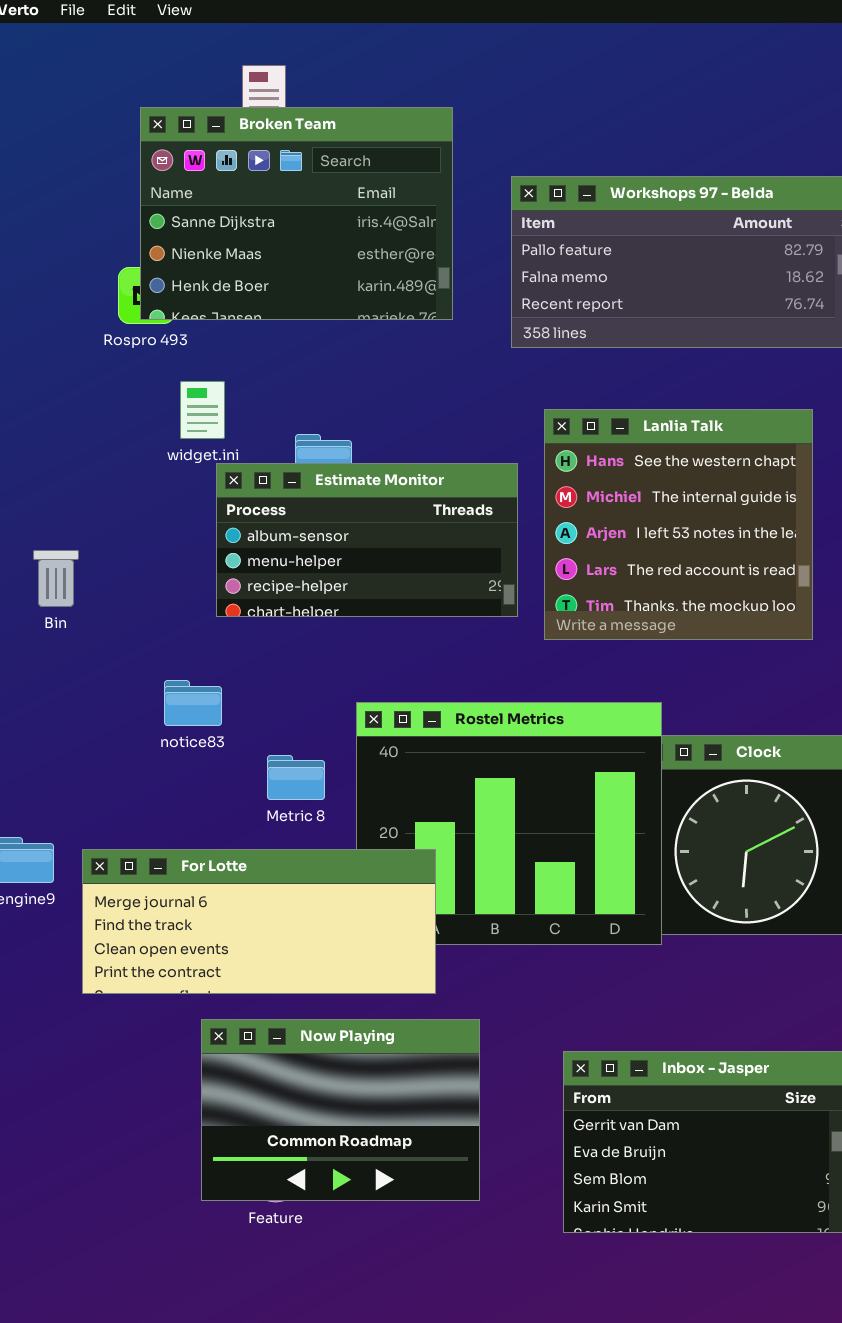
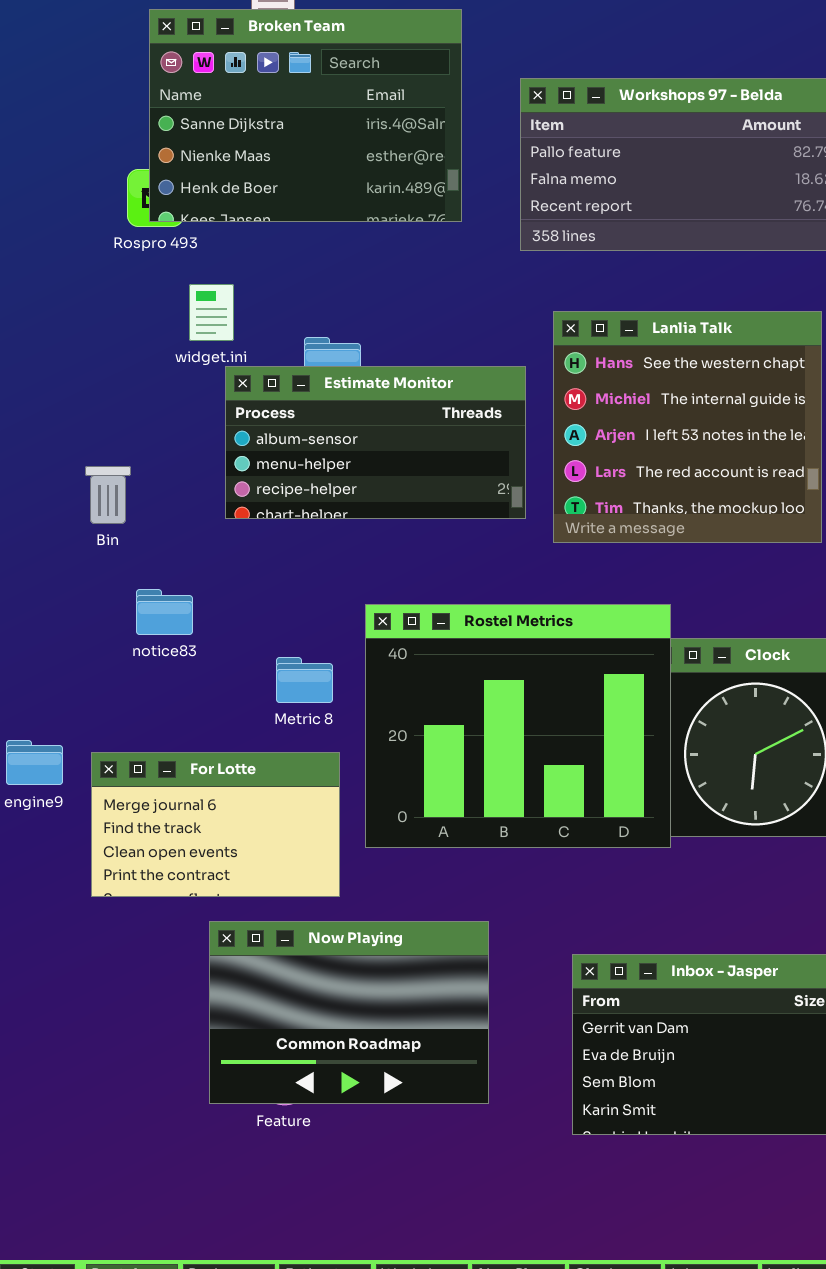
Bin: [33,550,79,607] -> [85,466,131,524], moved
notice83: [164,680,222,726] -> [136,589,193,635], moved
For Lotte: [82,849,436,994] -> [91,752,340,897], resized

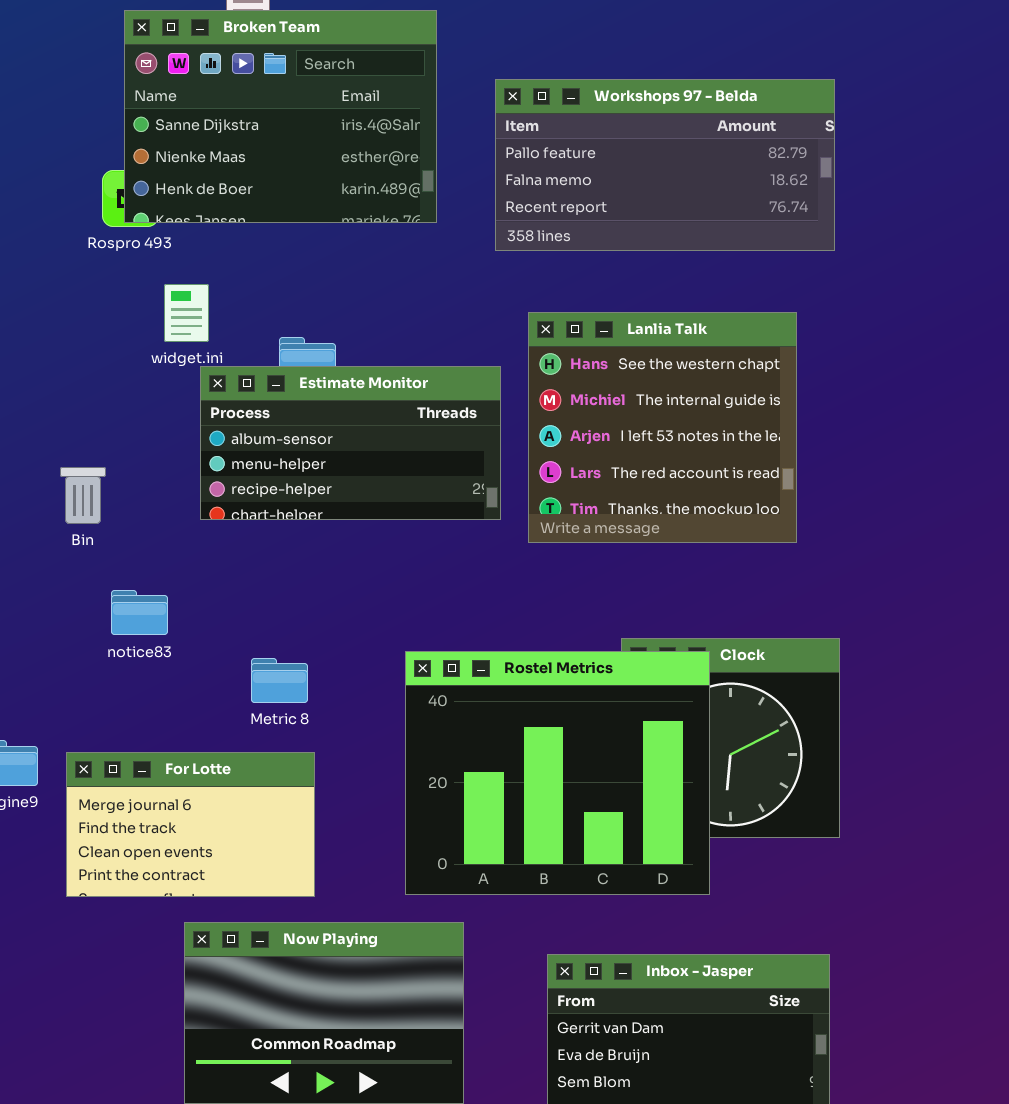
Rostel Metrics: [365,604,671,848] -> [405,651,710,895], moved

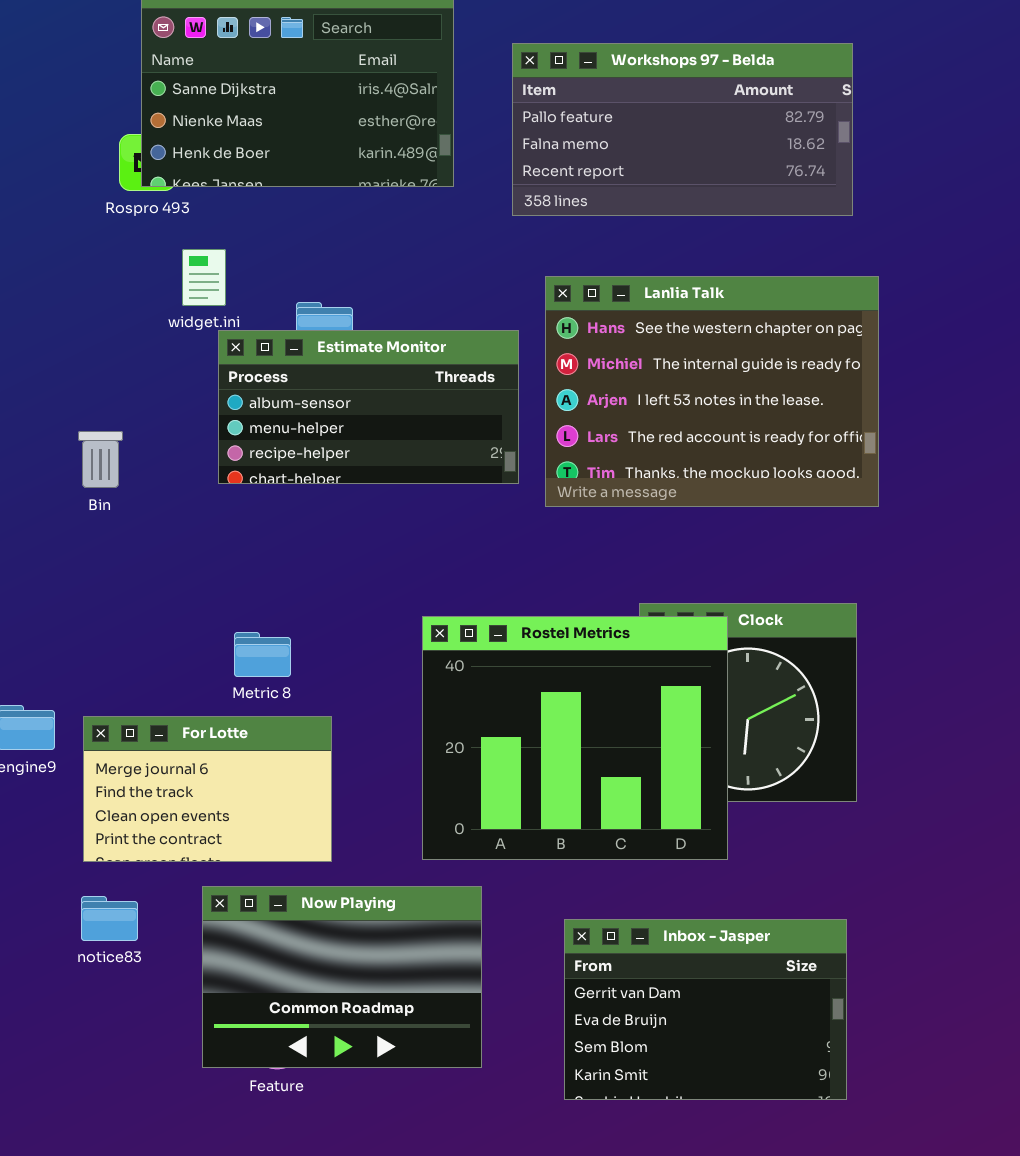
Lanlia Talk: [528,312,797,543] -> [545,276,879,507], resized
notice83: [111,590,168,635] -> [81,896,138,941], moved
Metric 8: [251,658,308,703] -> [234,632,291,677], moved

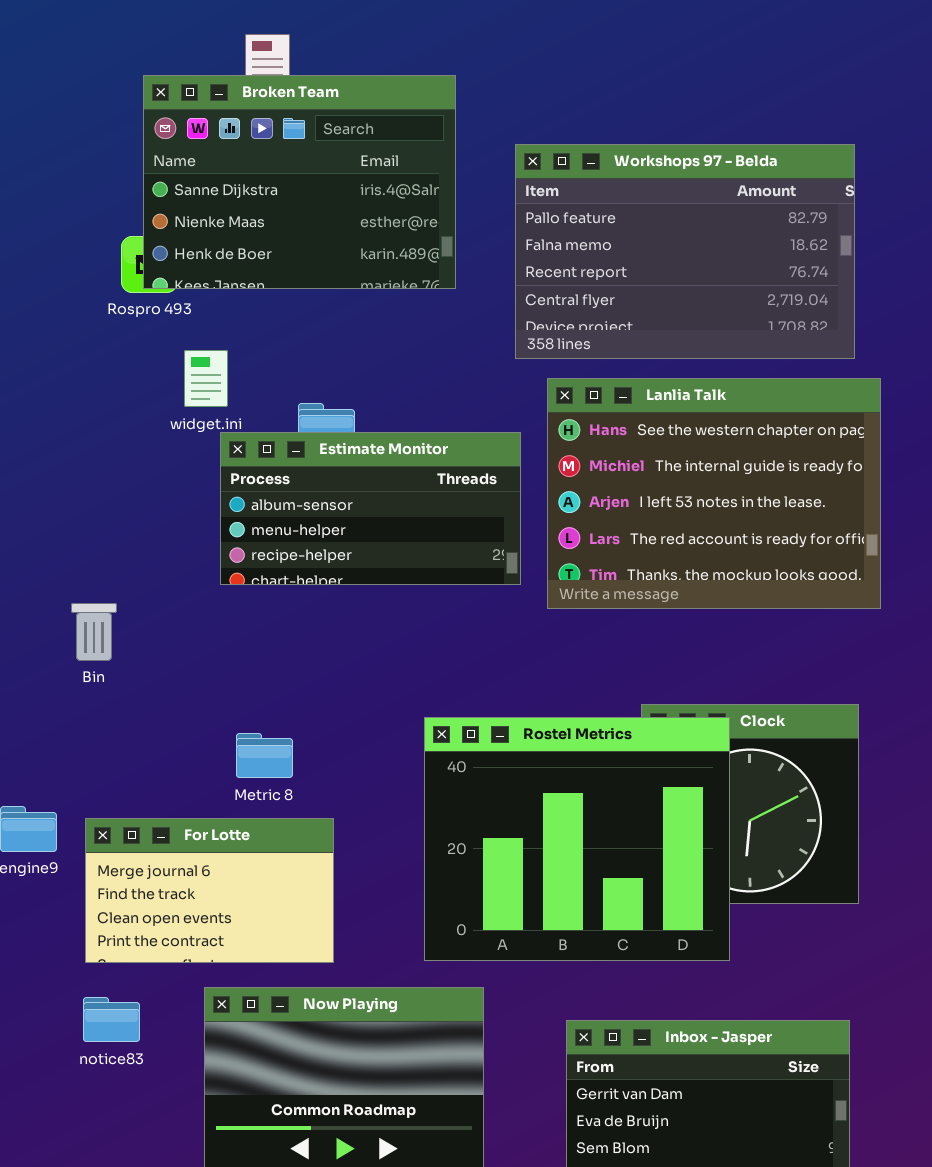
Workshops 97 - Belda: [512,43,853,216] -> [515,144,855,359], resized
Bin: [78,431,123,488] -> [71,603,117,661], moved

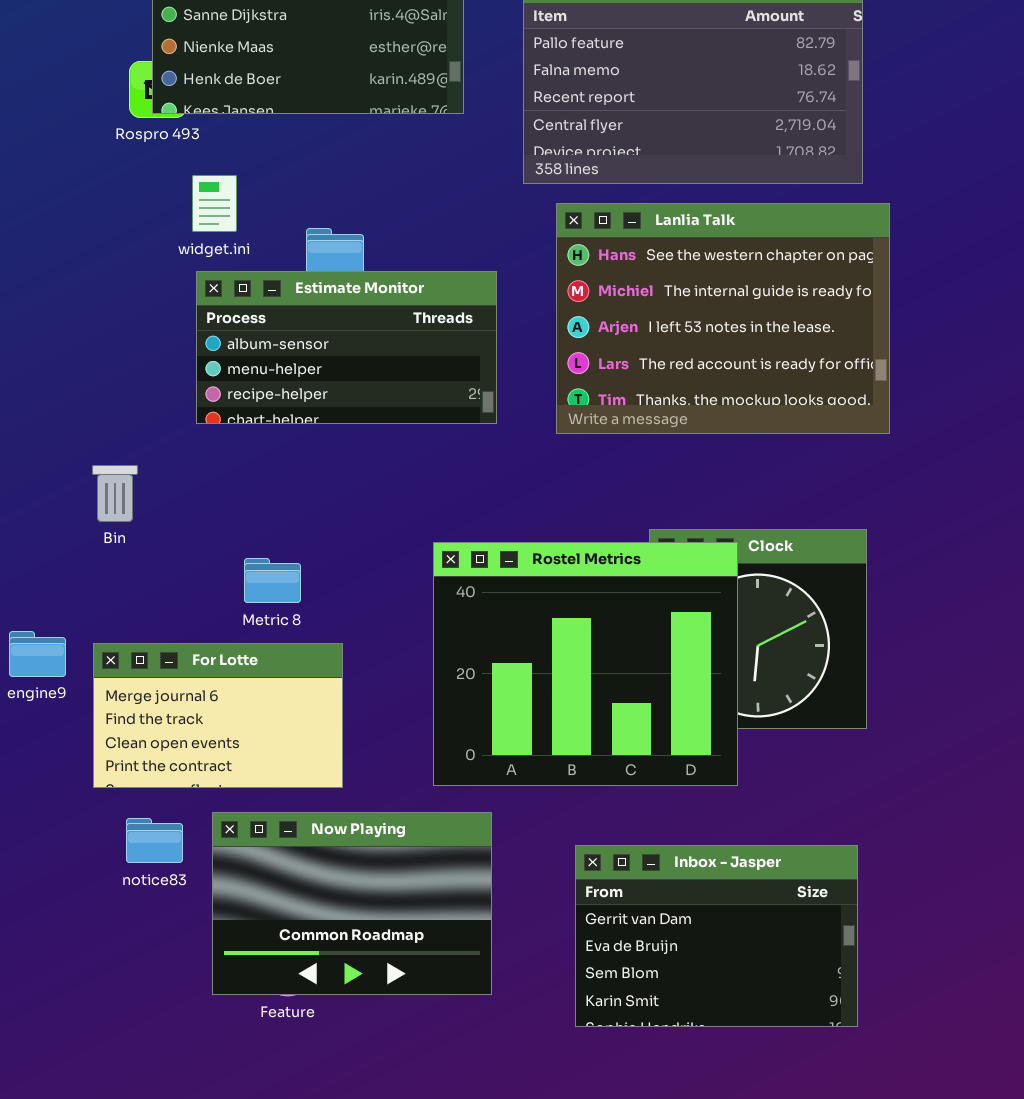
Estimate Monitor: [220,432,521,585] -> [196,271,497,424], moved
Bin: [71,603,117,661] -> [92,465,138,522], moved
notice83: [83,997,140,1042] -> [126,818,183,863], moved

